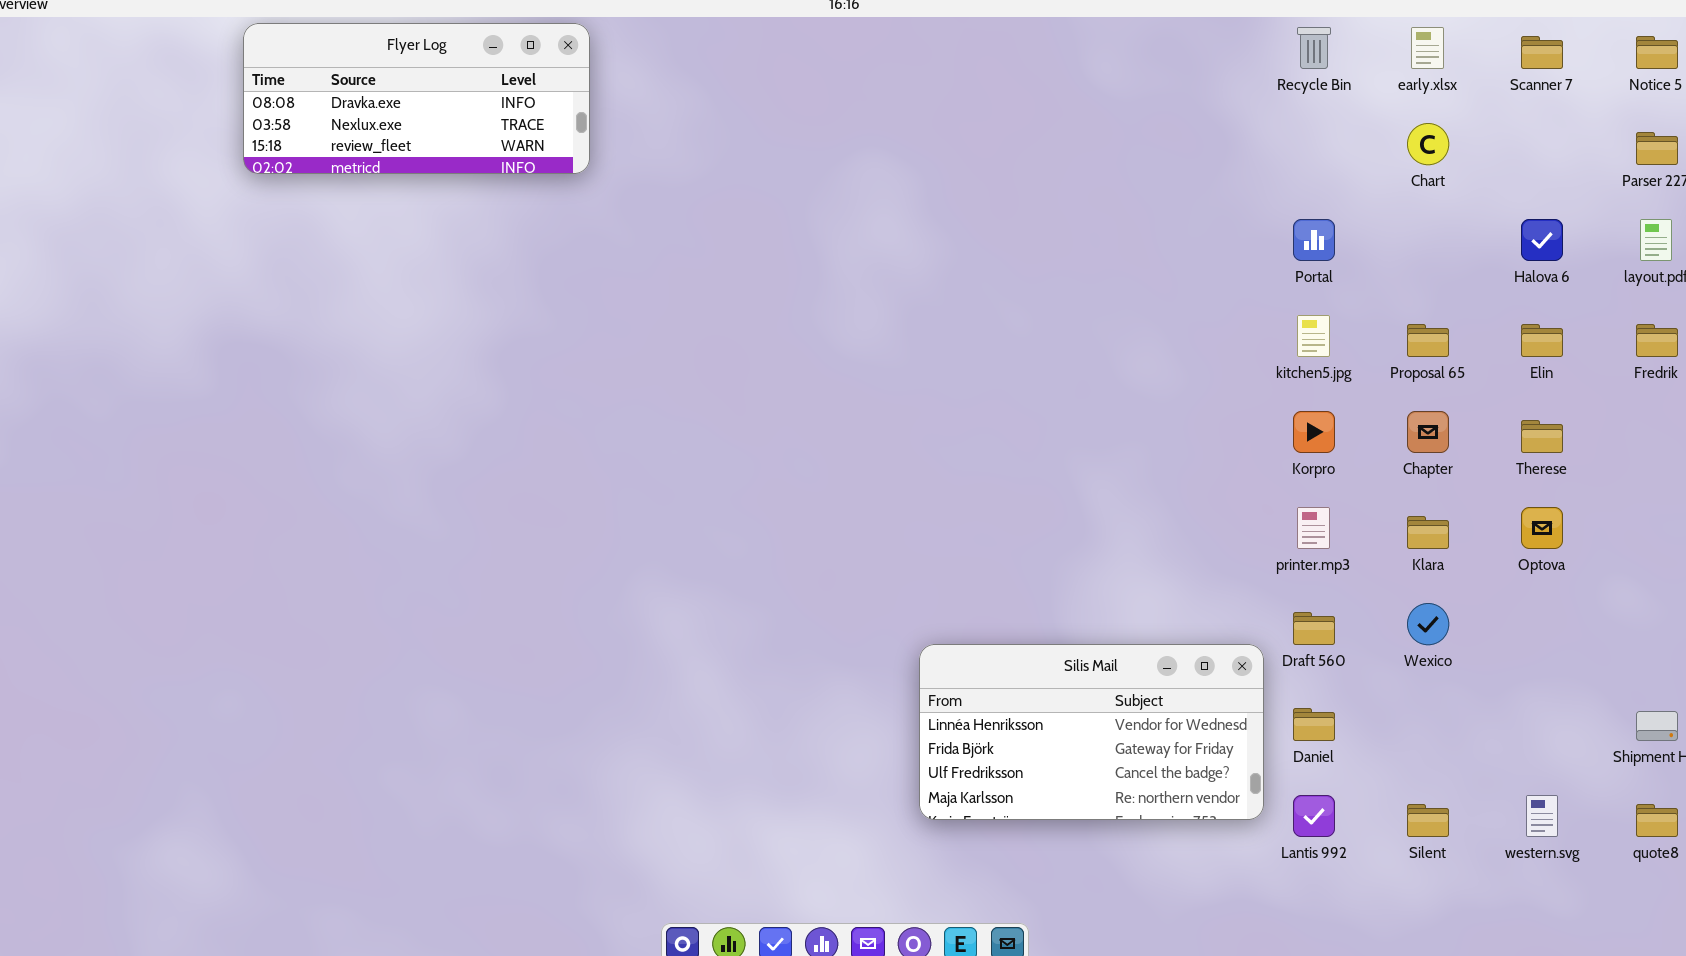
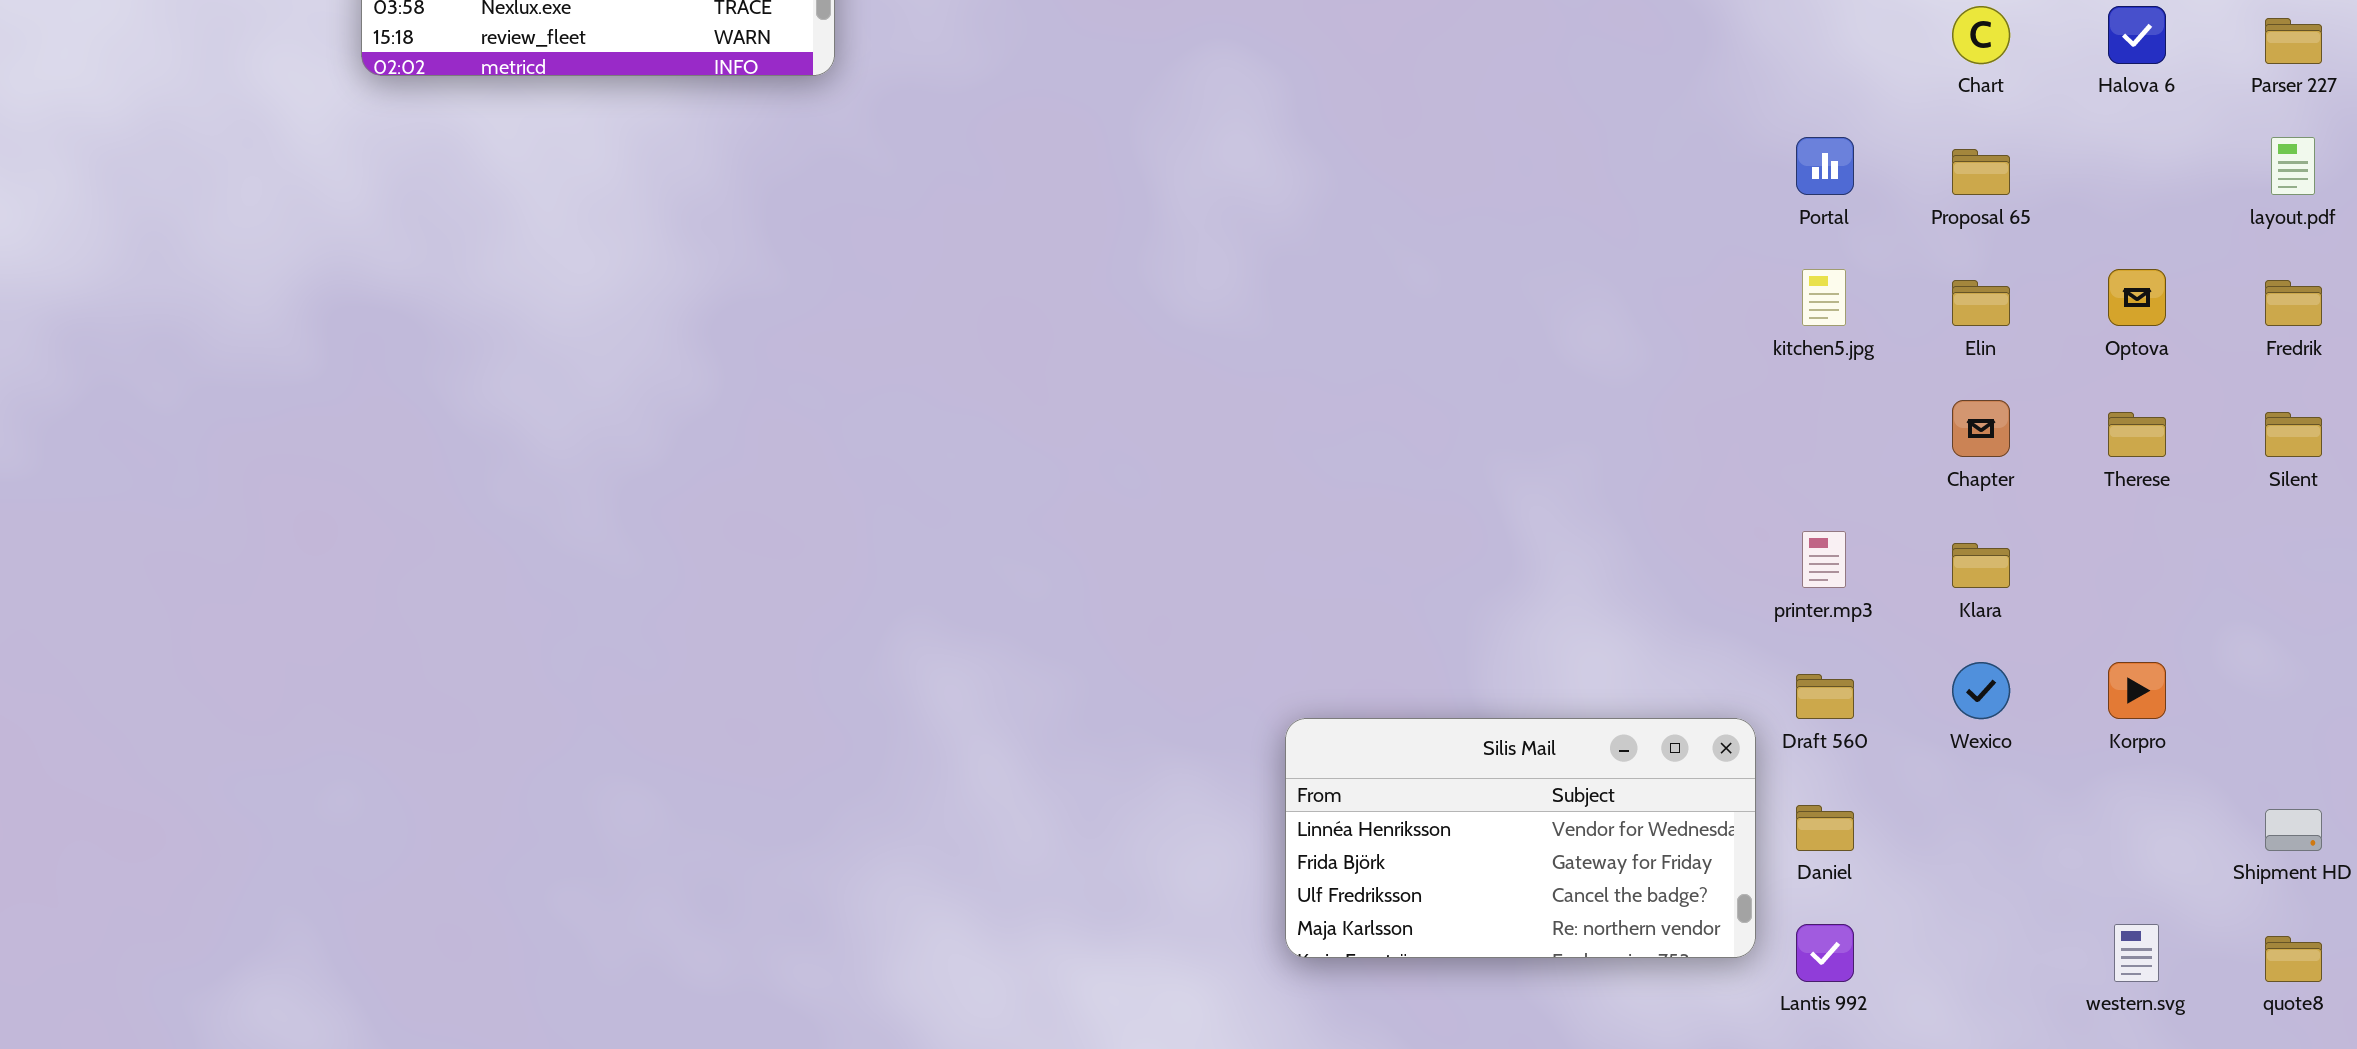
Halova 6: [1521,219,1563,261] -> [2108,6,2166,64], moved
Proposal 65: [1407,324,1449,357] -> [1952,149,2010,195], moved
Elin: [1521,324,1563,357] -> [1952,280,2010,326], moved
Korpro: [1293,411,1335,453] -> [2108,662,2166,719], moved
Optova: [1521,507,1563,549] -> [2108,269,2166,326], moved
Silent: [1407,804,1449,837] -> [2265,412,2322,457], moved

